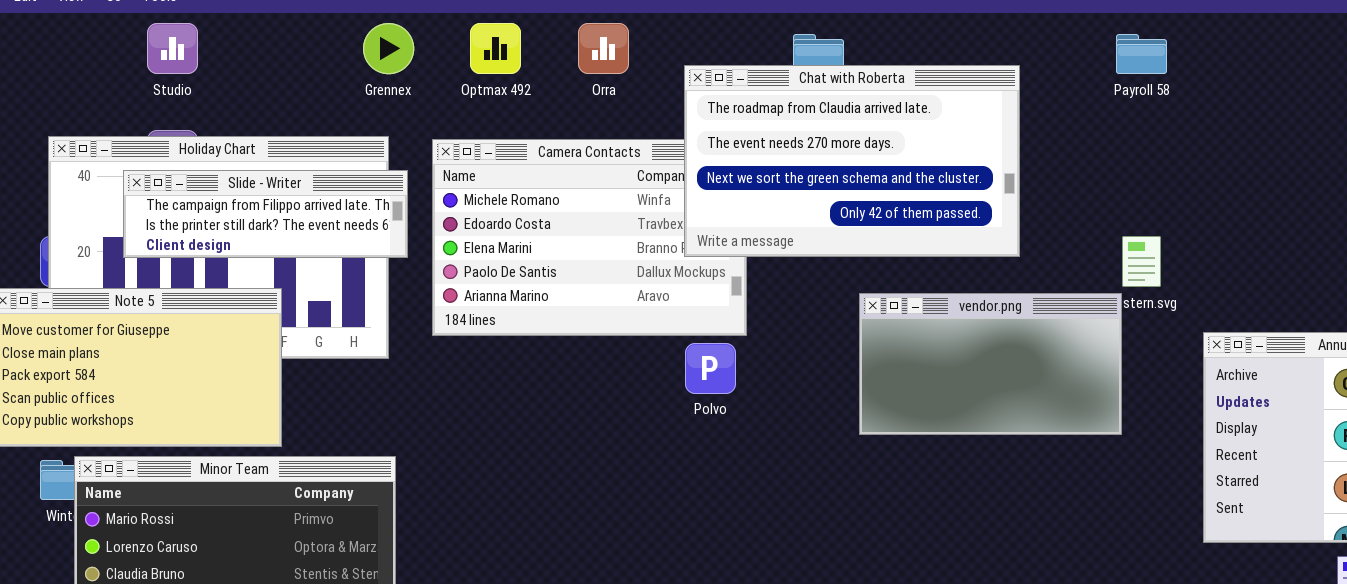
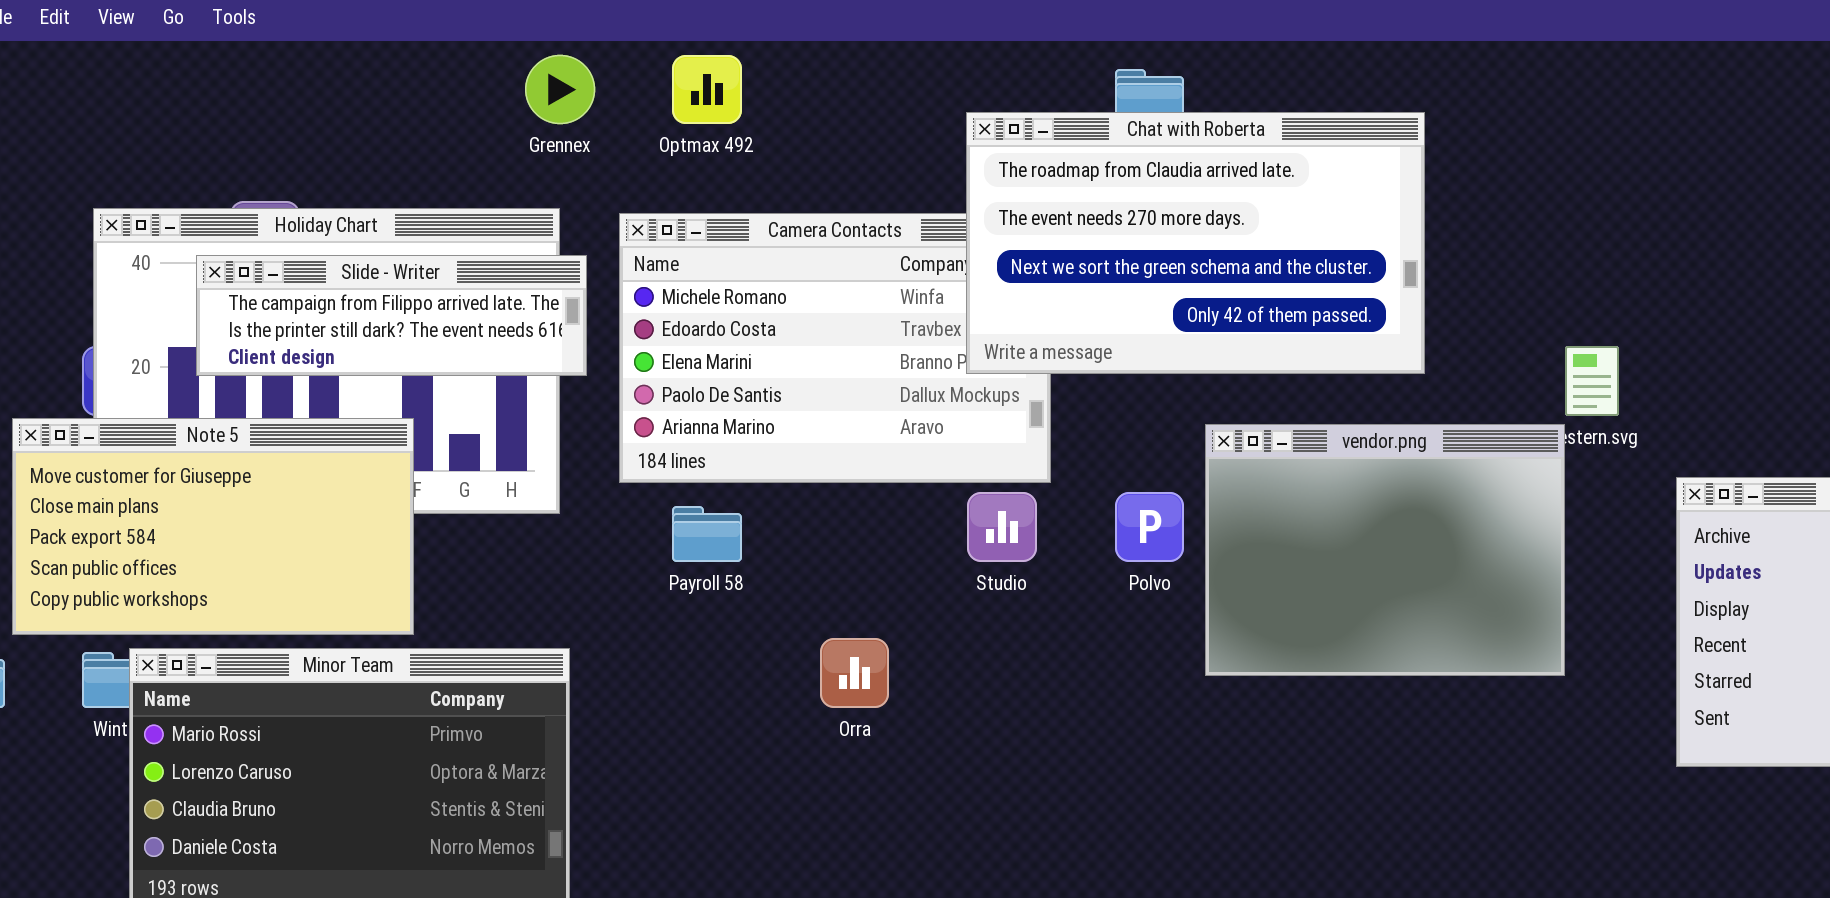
Studio: [147,23,198,74] -> [967,492,1037,562], moved
Orra: [578,23,629,74] -> [820,638,889,708], moved
Payroll 58: [1116,34,1167,74] -> [672,506,742,562], moved
vendor.png: [859,293,1122,435] -> [1205,424,1565,676], resized
Polvo: [685,343,736,394] -> [1115,492,1184,562], moved

